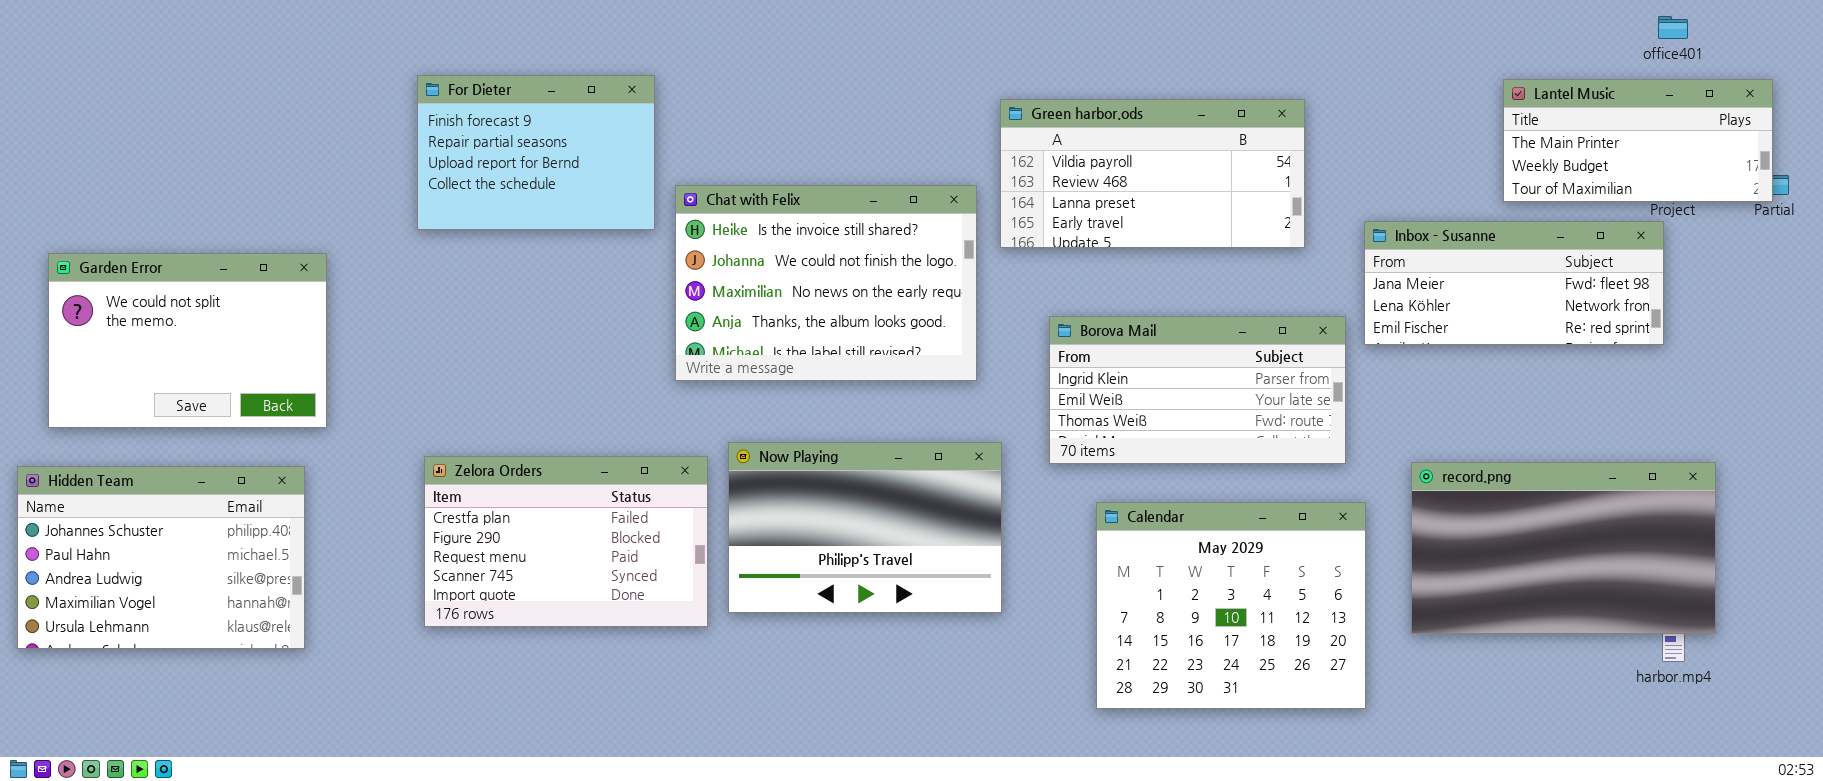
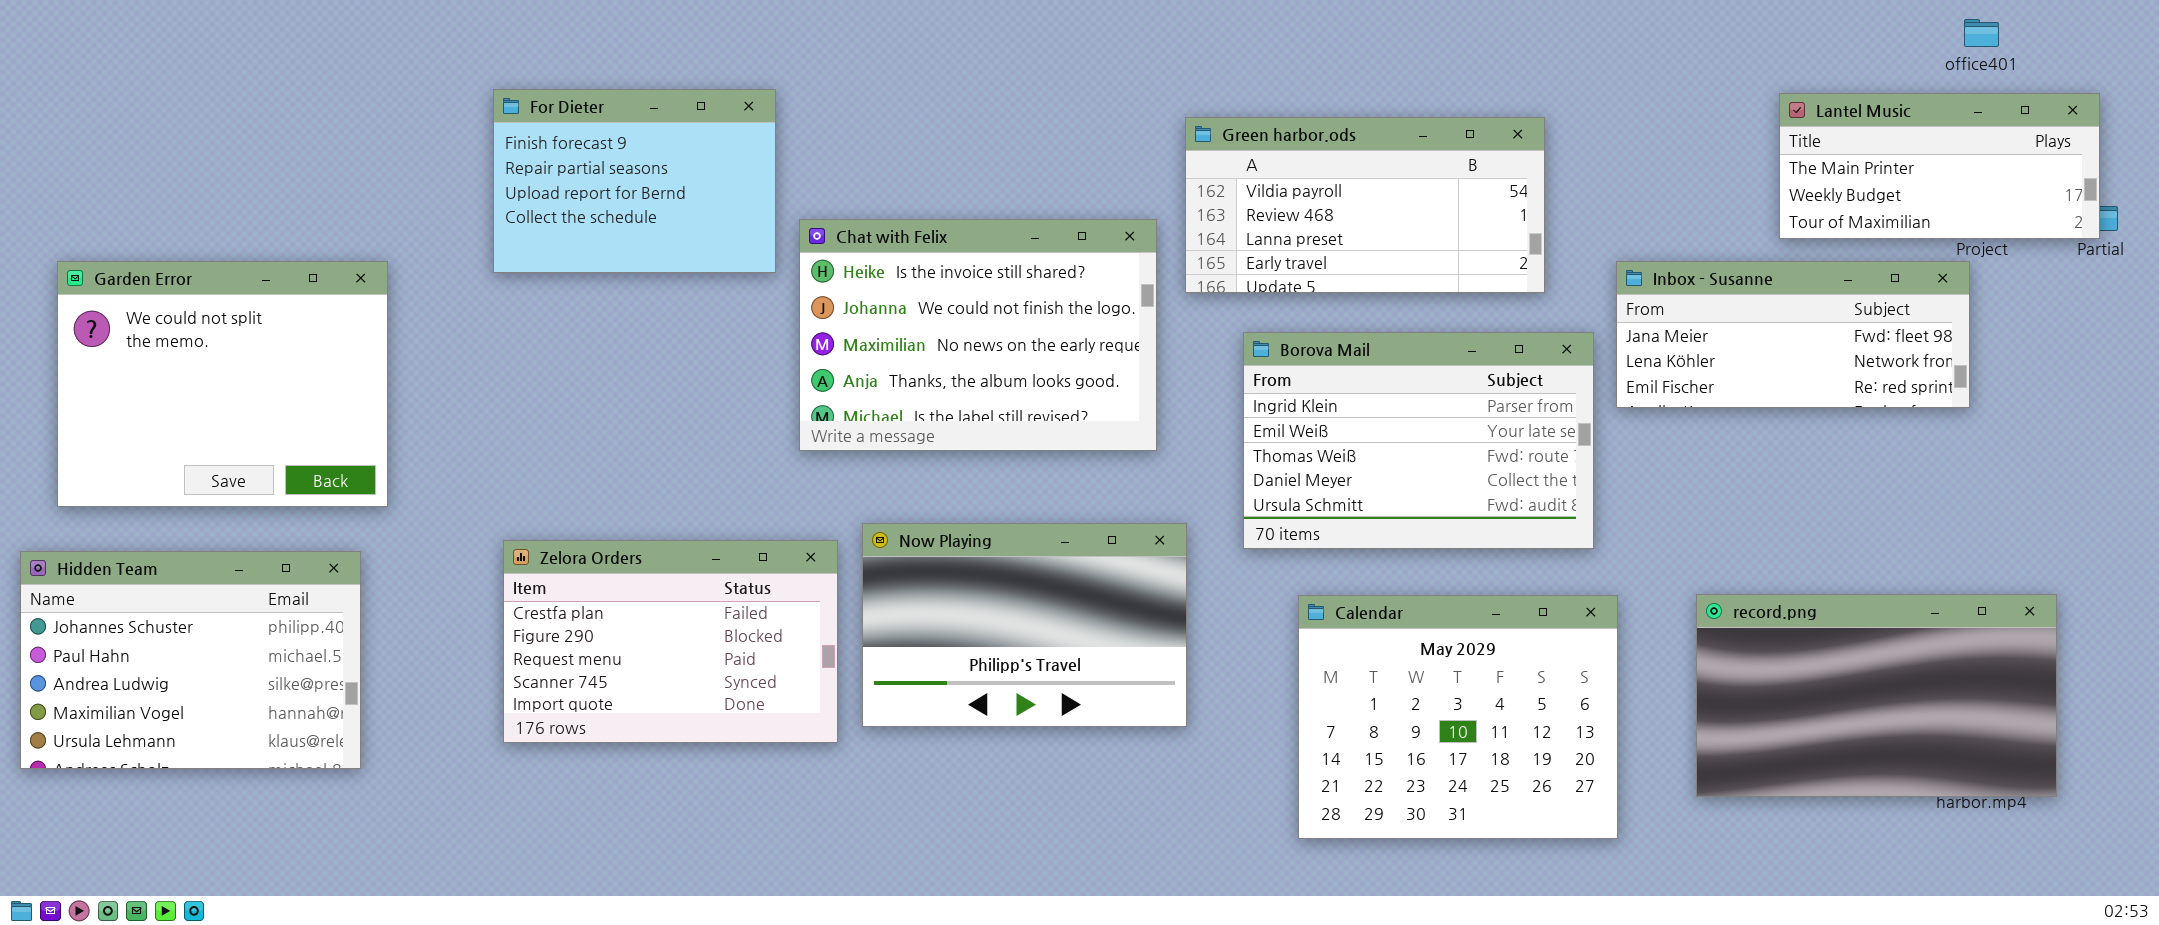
Garden Error: [48,253,327,428] -> [57,261,388,507], resized
Borova Mail: [1049,316,1346,464] -> [1243,332,1594,549], resized
record.png: [1411,462,1716,634] -> [1696,594,2057,797], moved

